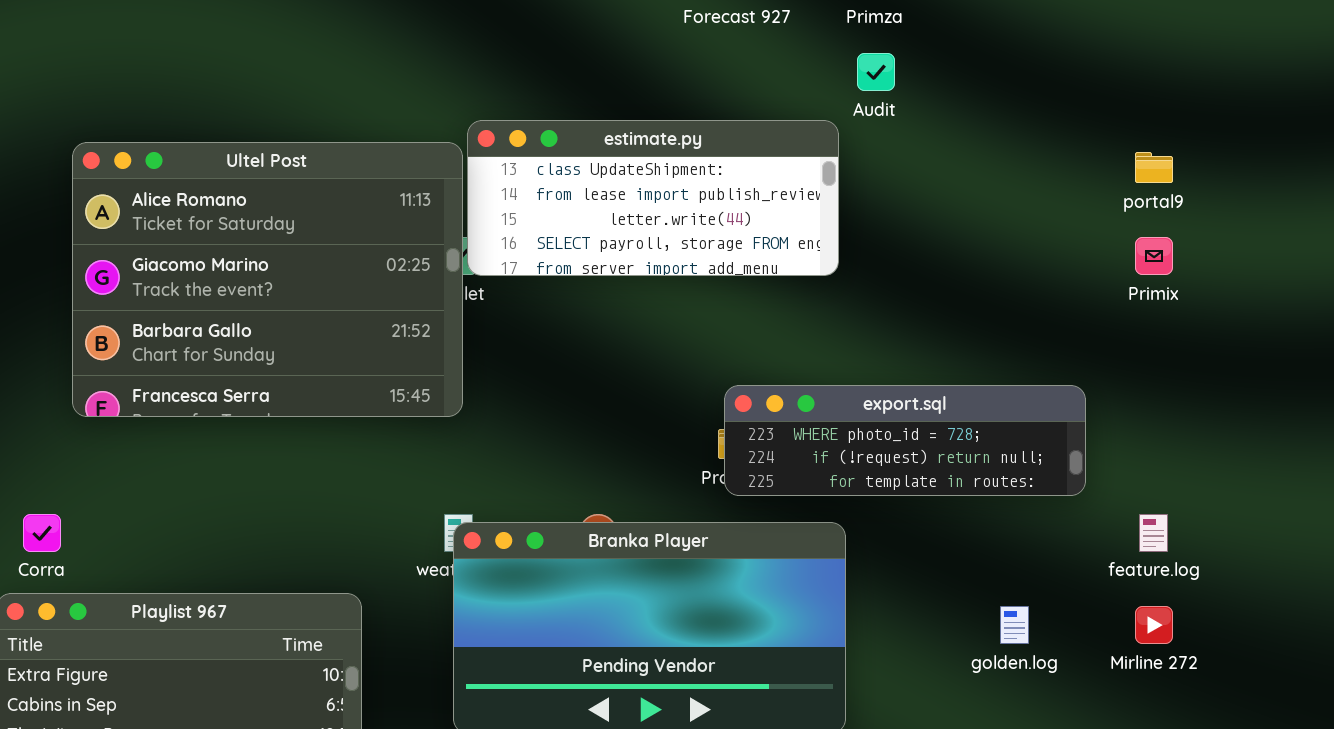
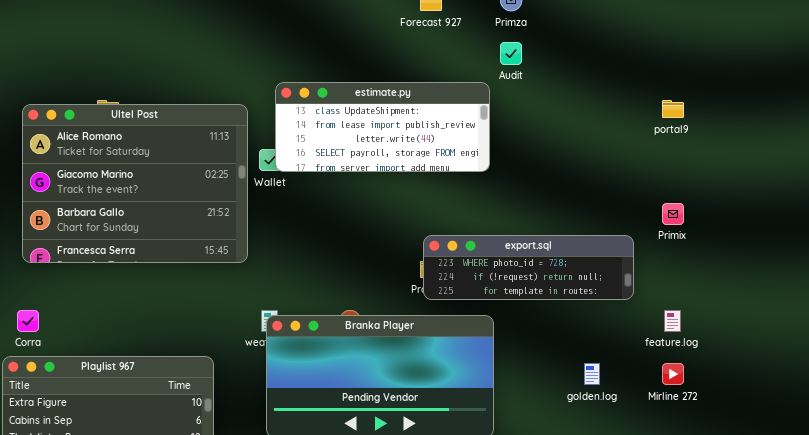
Ultel Post: [72,142,463,417] -> [22,104,248,263], moved
Primix: [1135,237,1173,275] -> [662,203,684,225], moved

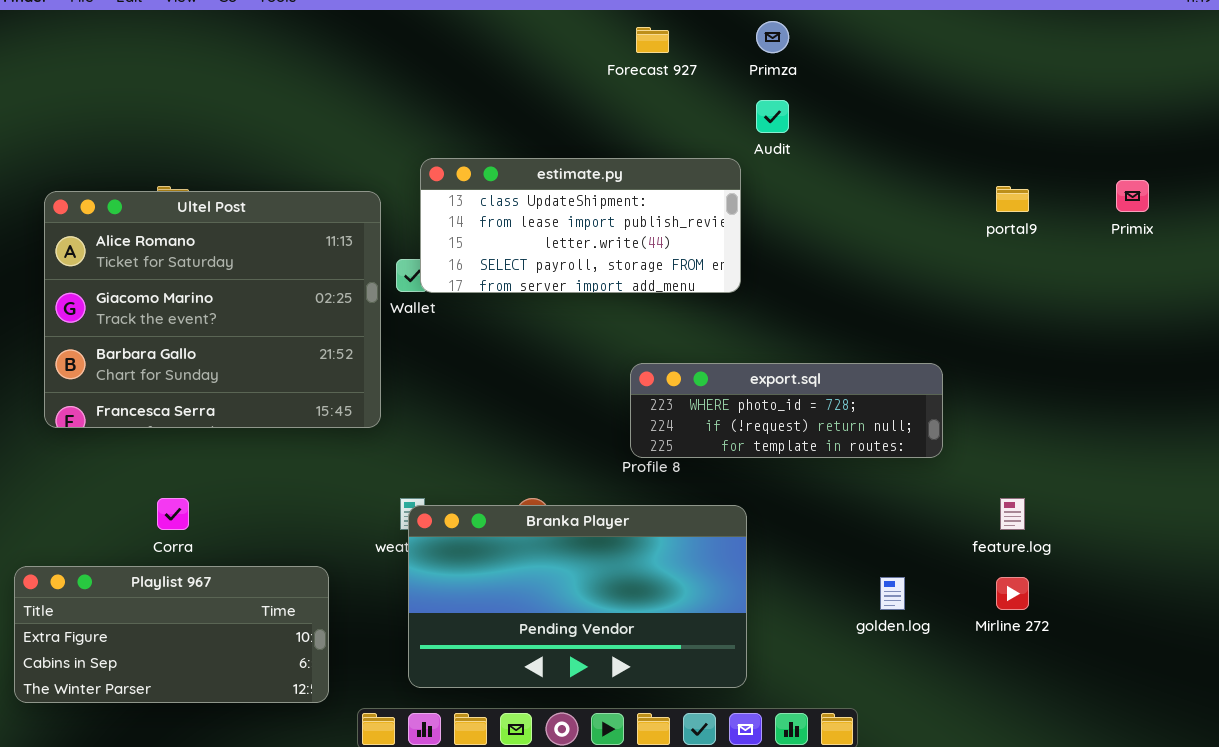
Primix: [662,203,684,225] -> [1116,180,1149,212], moved
export.sql: [423,235,634,300] -> [630,363,943,458], moved
Corra: [17,310,39,332] -> [157,498,189,530], moved

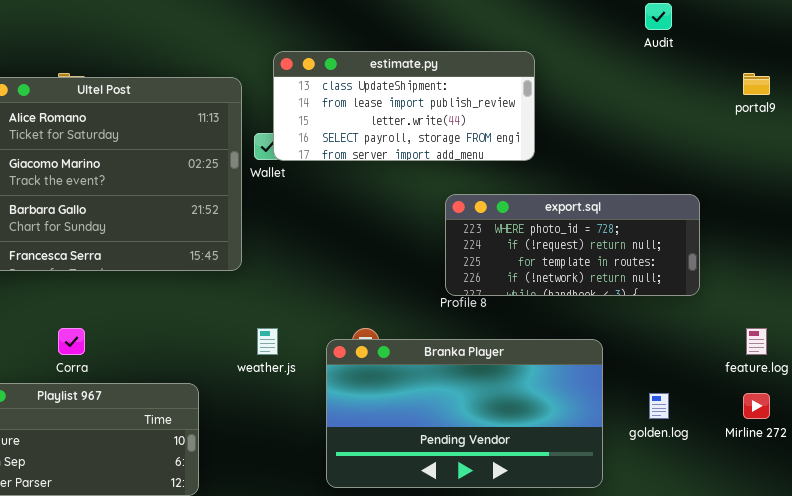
Audit: [756,100,789,133] -> [645,3,672,30], moved
export.sql: [630,363,943,458] -> [445,194,700,296], resized
Branka Player: [408,505,747,688] -> [326,339,603,488], moved

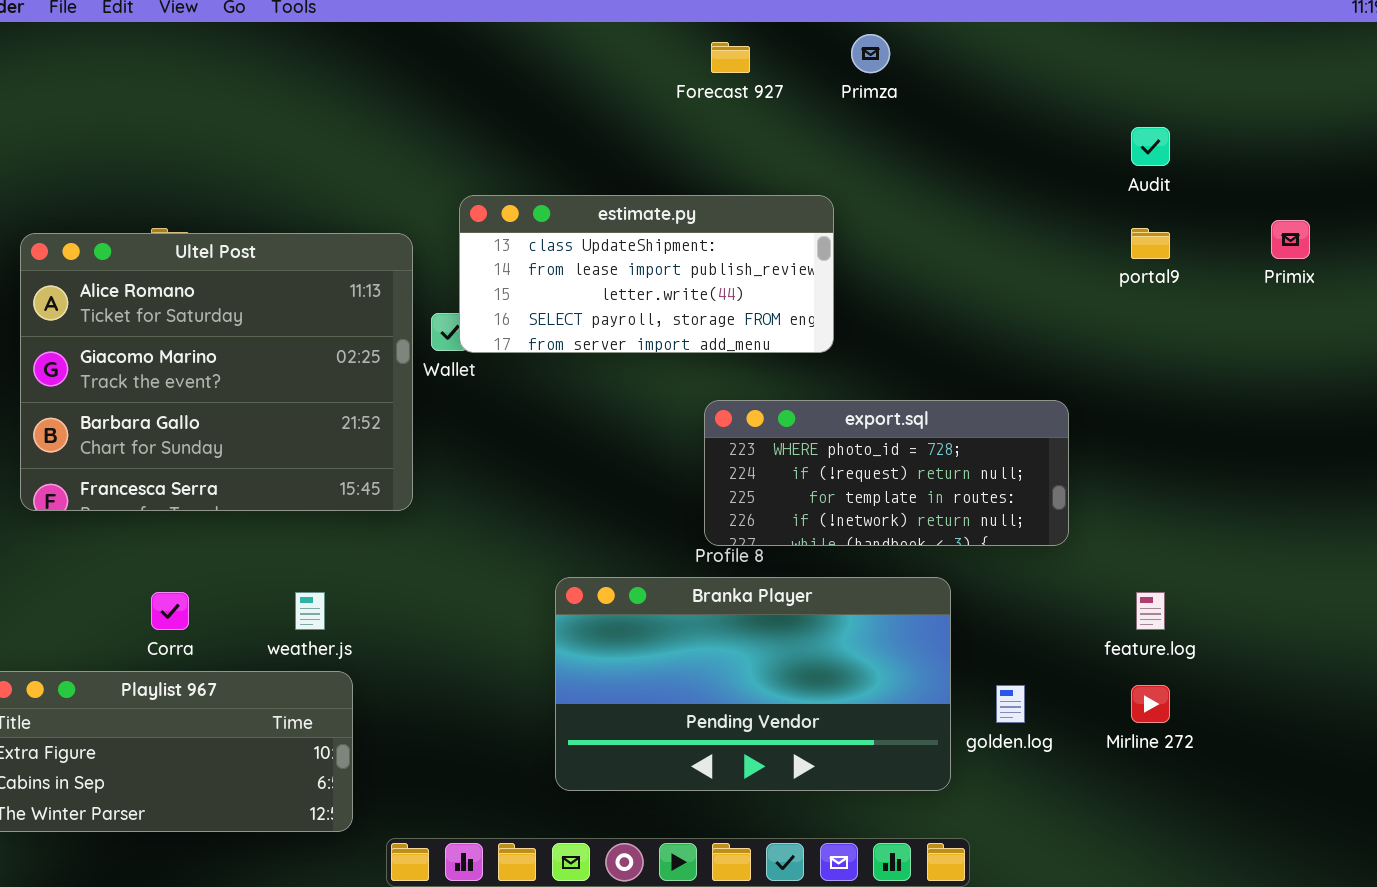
Audit: [645,3,672,30] -> [1131,127,1170,166], moved
weather.js: [257,328,278,355] -> [295,592,325,630], moved
Branka Player: [326,339,603,488] -> [555,577,951,791], moved

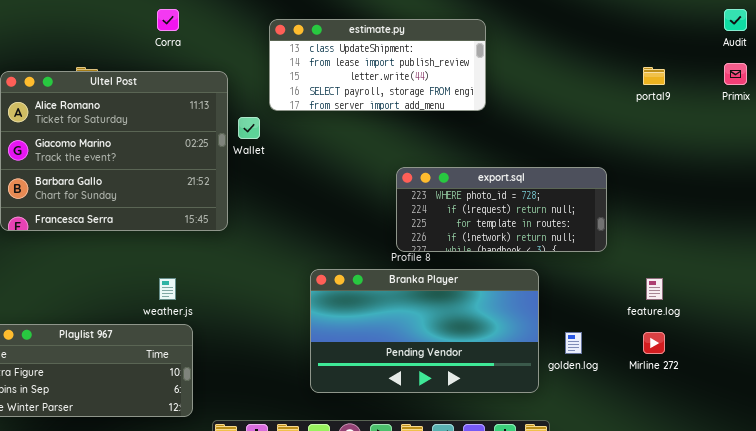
Audit: [1131,127,1170,166] -> [724,9,747,31], moved
estimate.py: [459,195,834,353] -> [269,19,486,111], moved
Corra: [151,592,189,630] -> [157,9,179,31], moved

